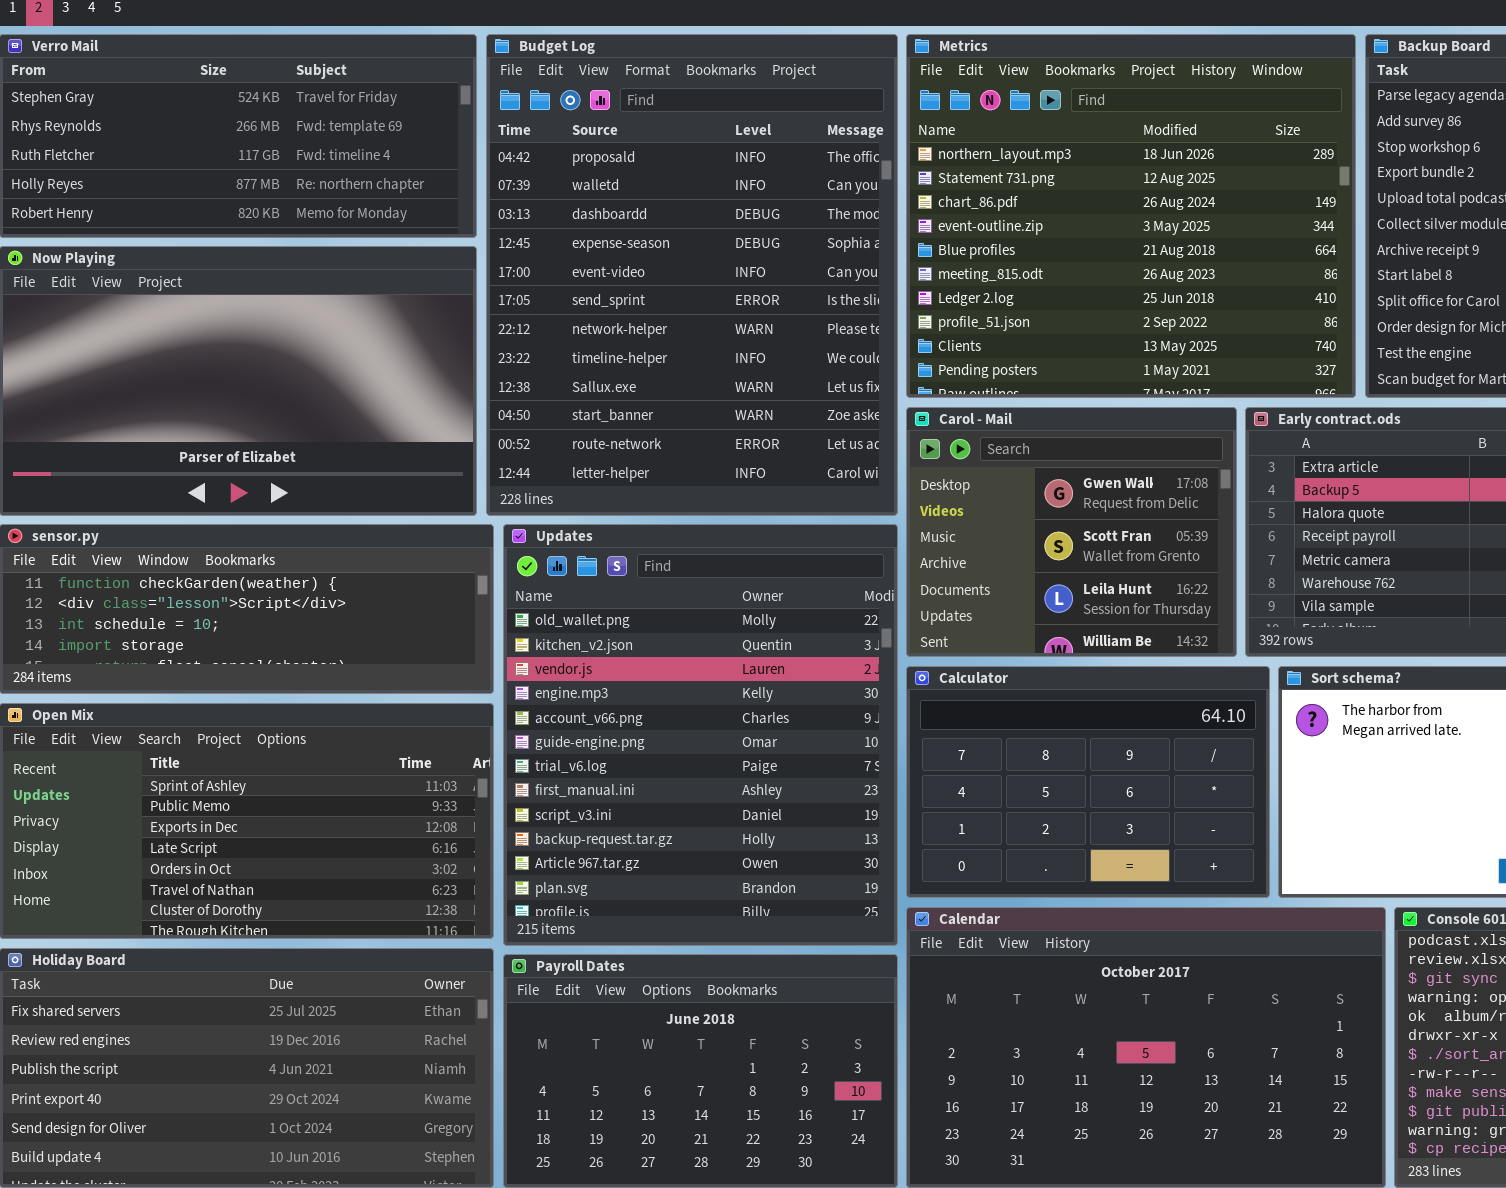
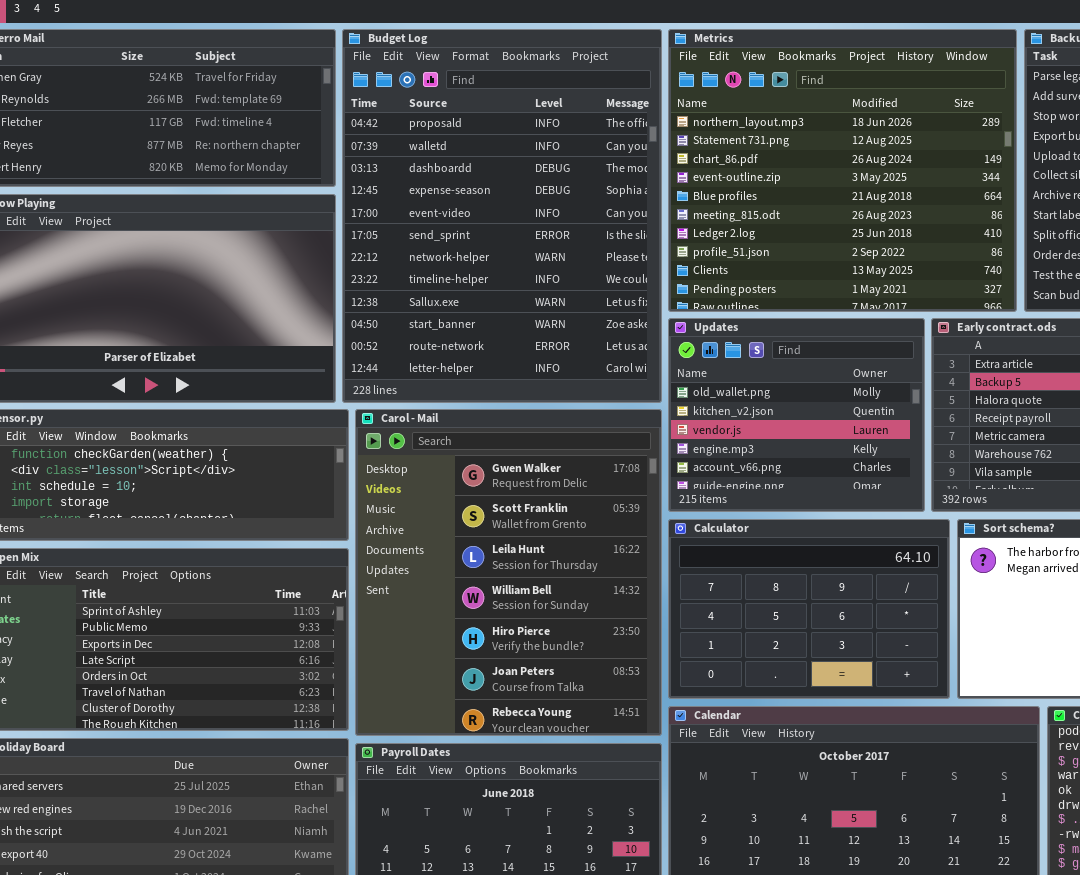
Carol - Mail: [906,407,1237,657] -> [355,409,662,736], moved, resized
Updates: [503,524,898,946] -> [668,318,925,512], moved, resized

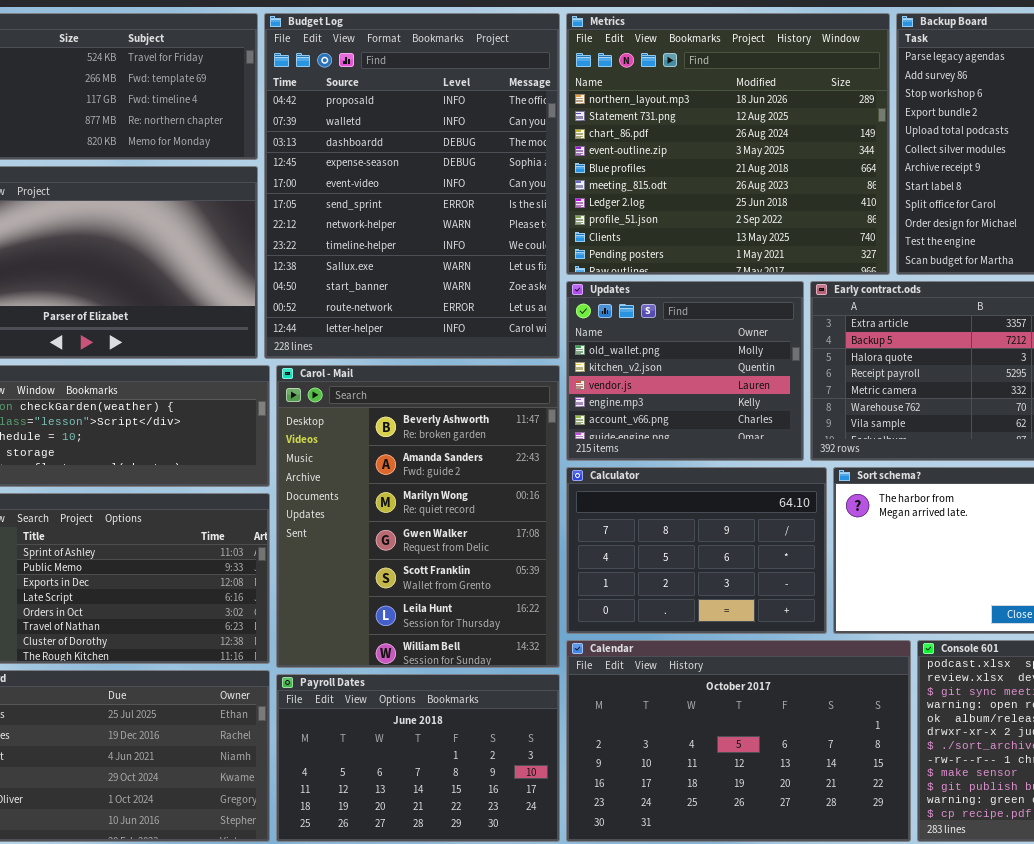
Carol - Mail: [355,409,662,736] -> [276,365,560,668], scrolled up 3 rows

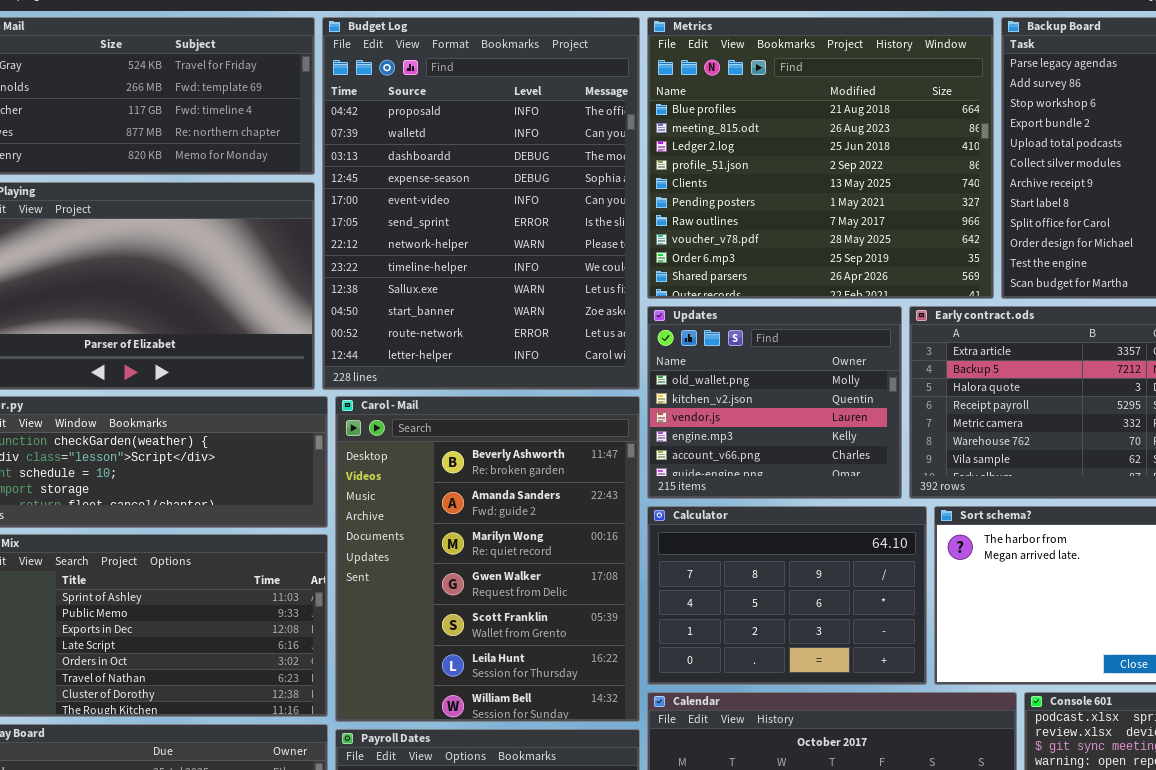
Metrics: [566,13,890,275] -> [647,17,994,299], scrolled down 4 rows

